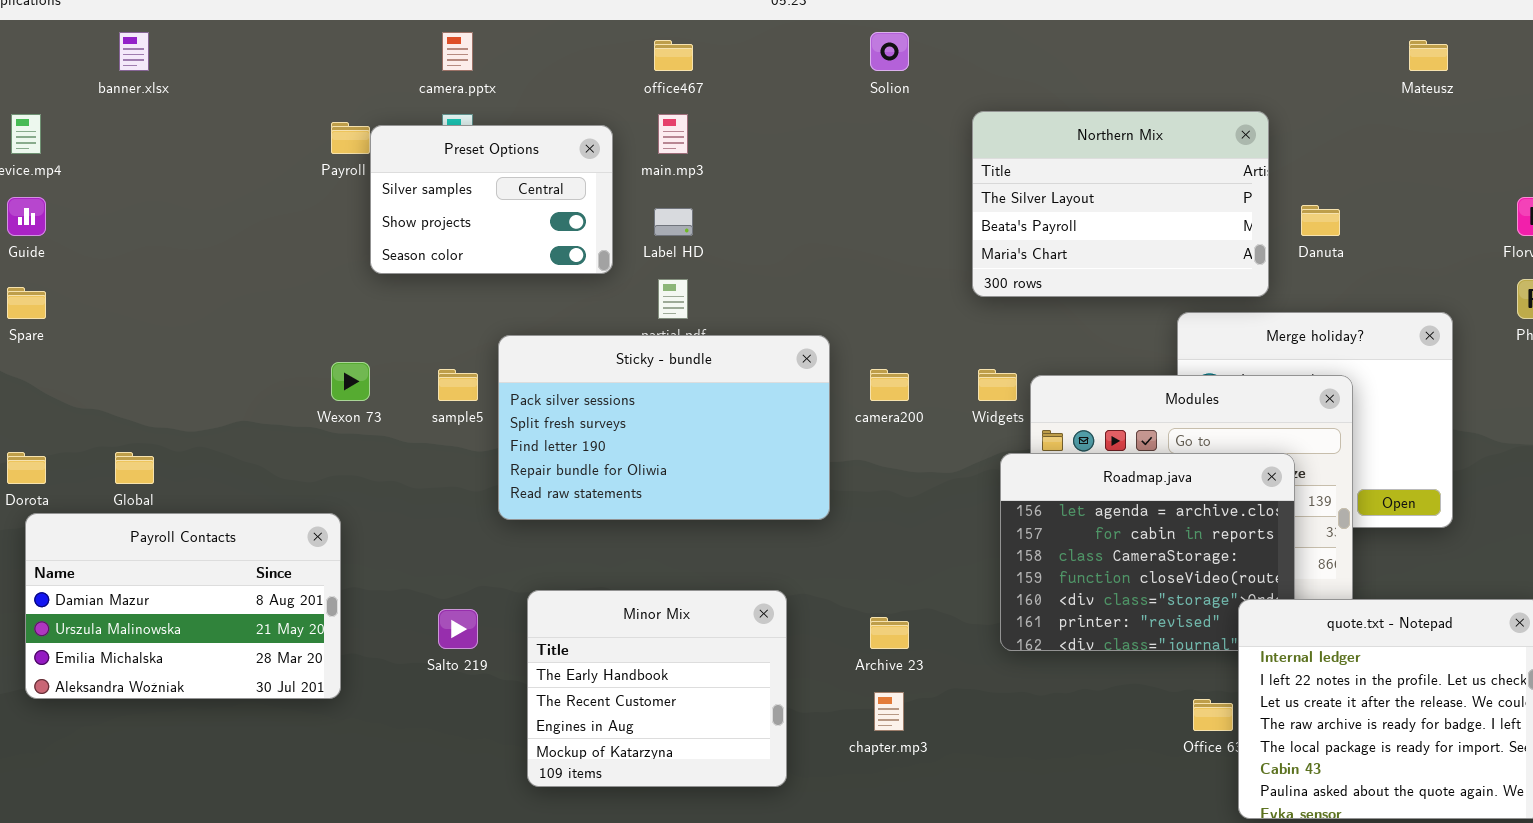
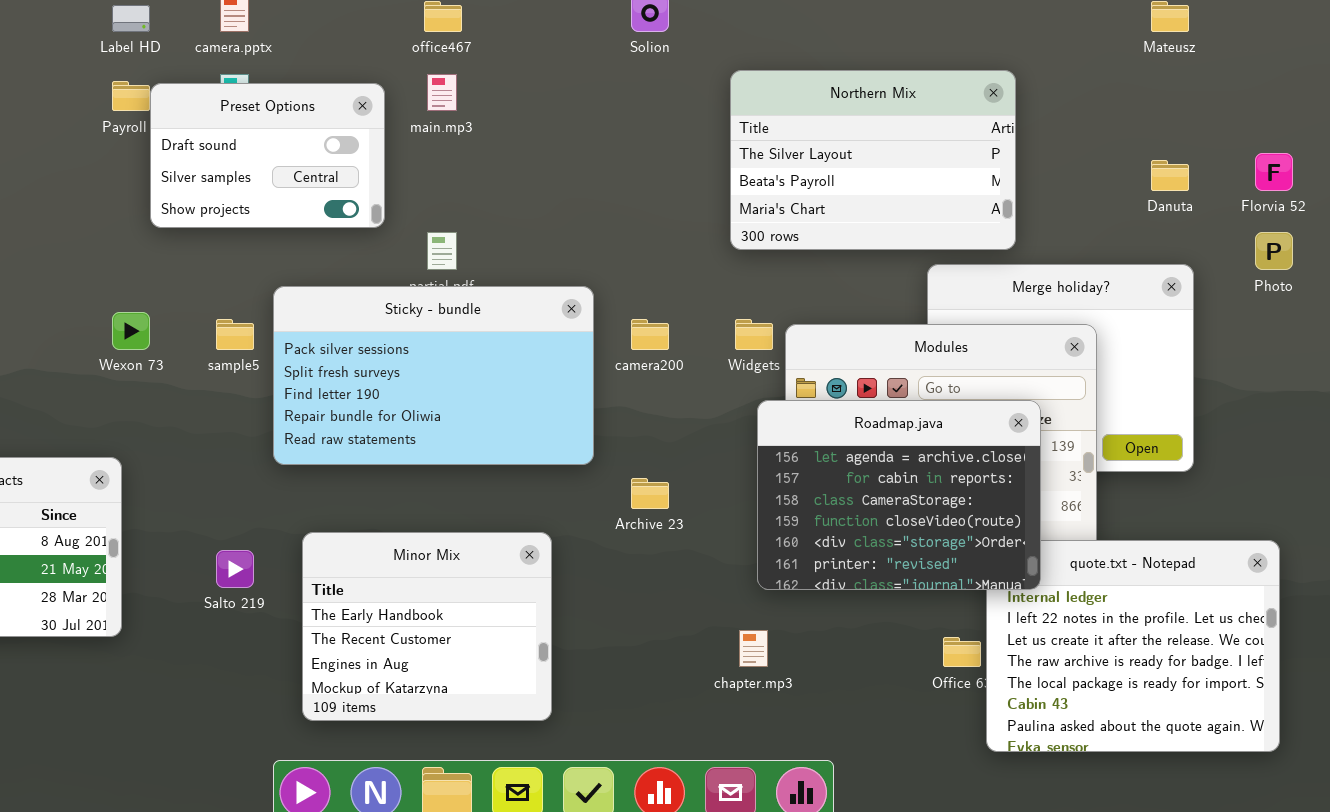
Preset Options: [370,125,613,274] -> [150,83,385,228], scrolled up 1 row
Danuta: [1301,205,1340,236] -> [1151,160,1189,191], moved
Label HD: [654,208,693,236] -> [112,5,150,32], moved
Roadmap.java: [1000,453,1295,651] -> [757,400,1041,590], raised
Archive 23: [870,617,909,649] -> [631,478,669,509], moved
chapter.mp3: [874,692,904,731] -> [739,630,768,667], moved

